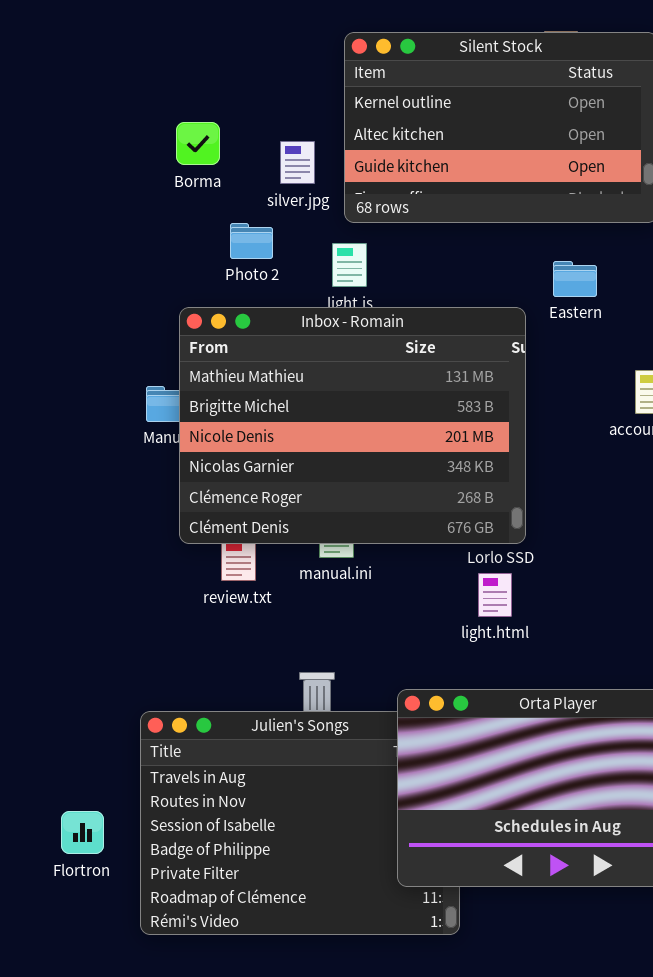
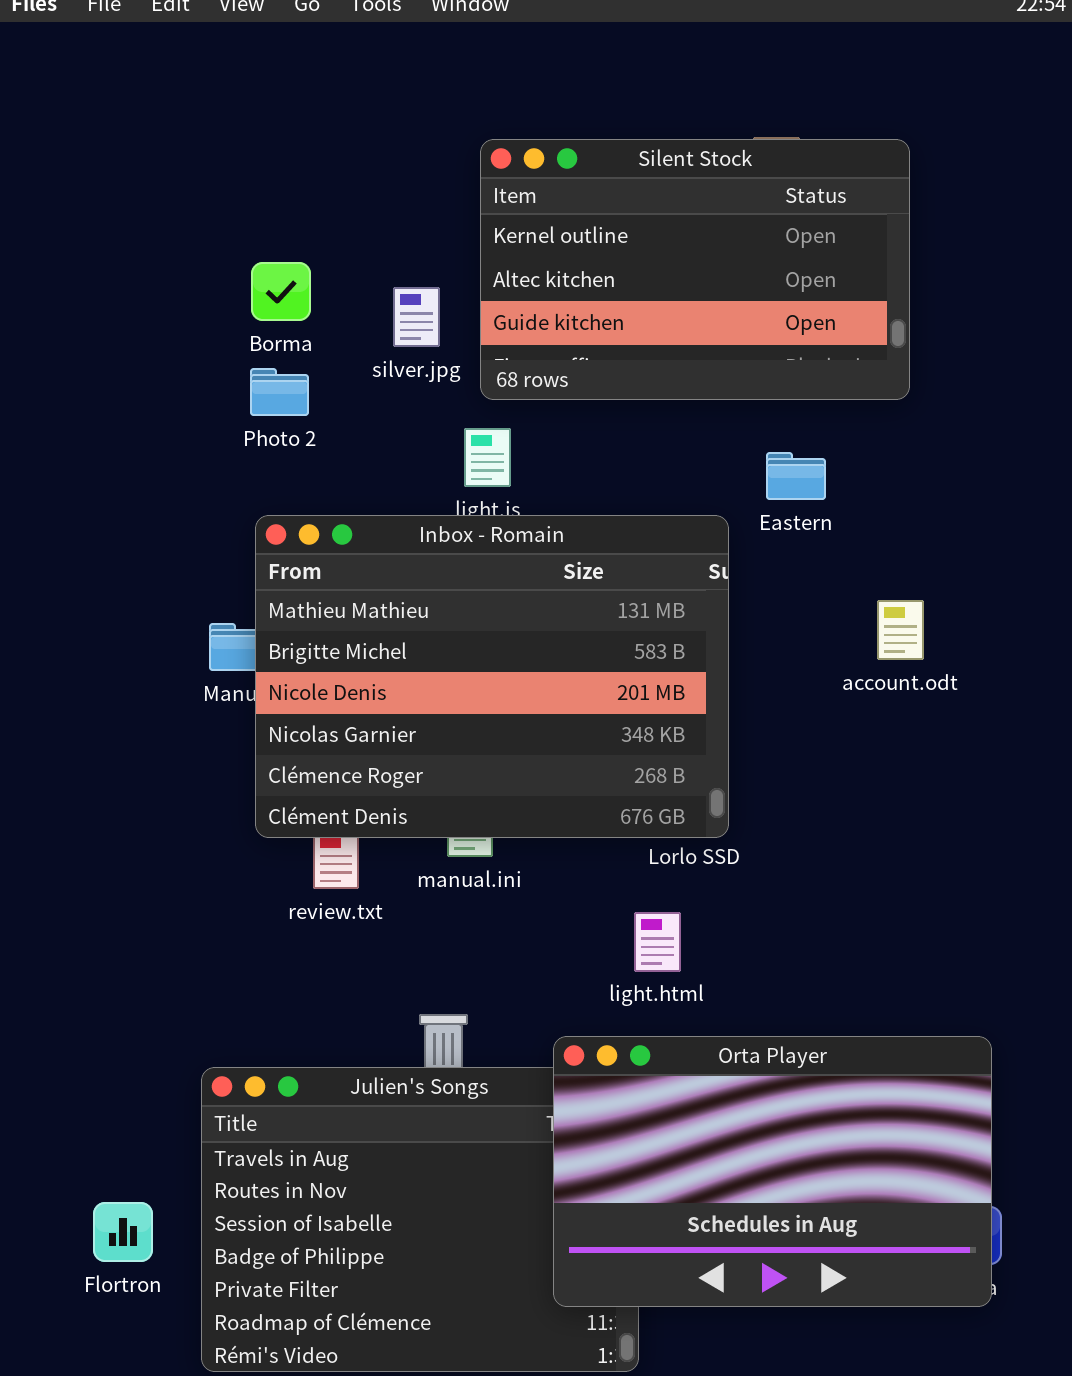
Photo 2: [230,223,273,259] -> [250,368,309,416], moved
light.html: [478,573,512,617] -> [634,912,681,972], moved

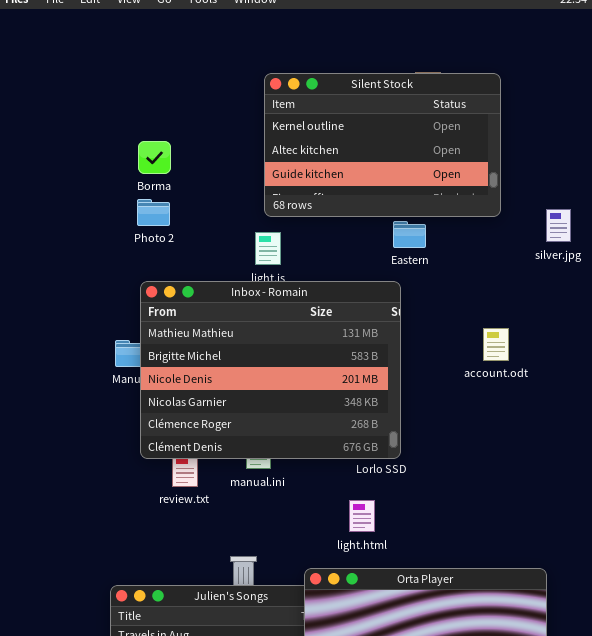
silver.jpg: [393,287,440,347] -> [546,209,571,242], moved
Eastern: [766,452,826,500] -> [393,221,426,248], moved

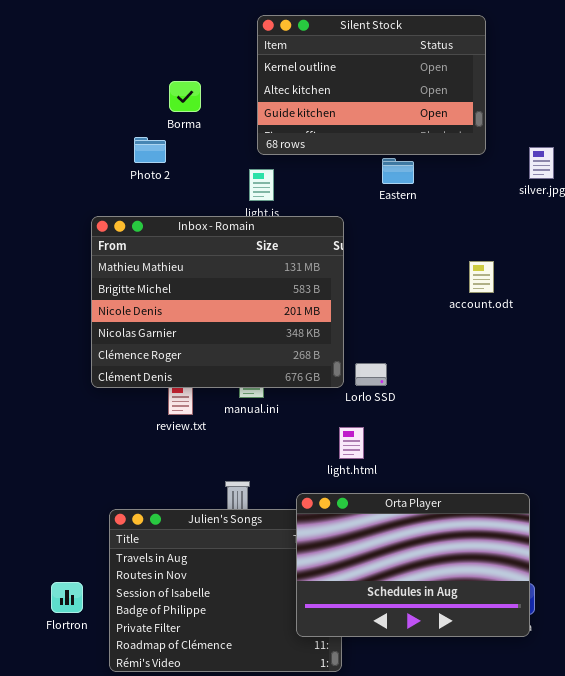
Borma: [138,141,171,174] -> [169,81,201,112], moved
Inbox - Romain: [140,281,401,459] -> [91,216,344,388], moved

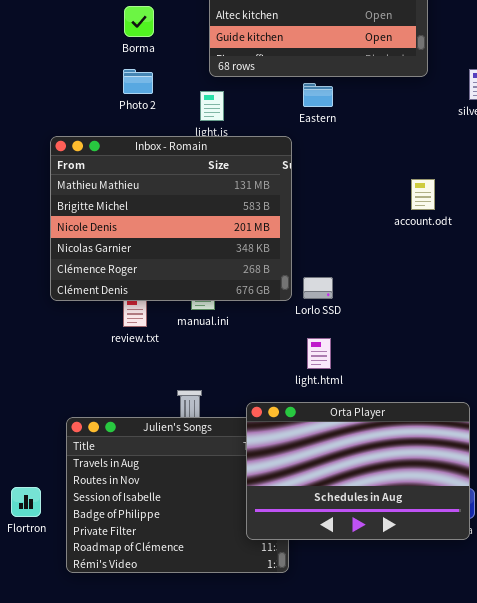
Photo 2: [134,137,166,163] -> [123,69,153,94], moved
Eastern: [382,158,414,184] -> [303,83,333,107], moved
light.html: [339,427,364,459] -> [307,338,331,369], moved

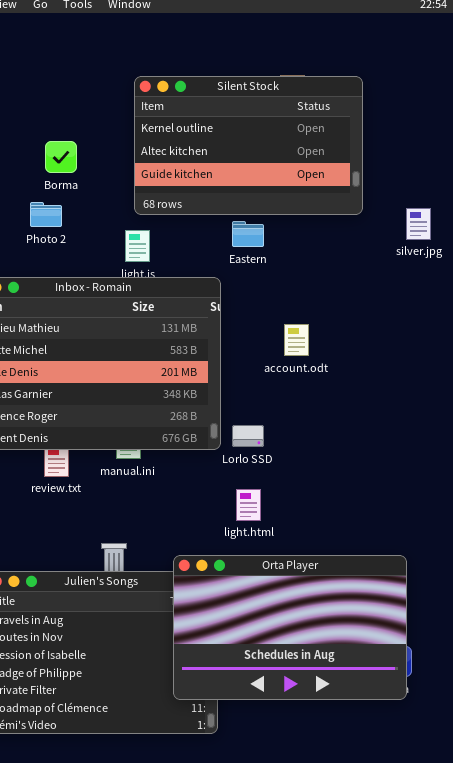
Photo 2: [123,69,153,94] -> [30,202,62,227], moved
account.odt: [411,179,435,210] -> [284,324,309,356], moved

